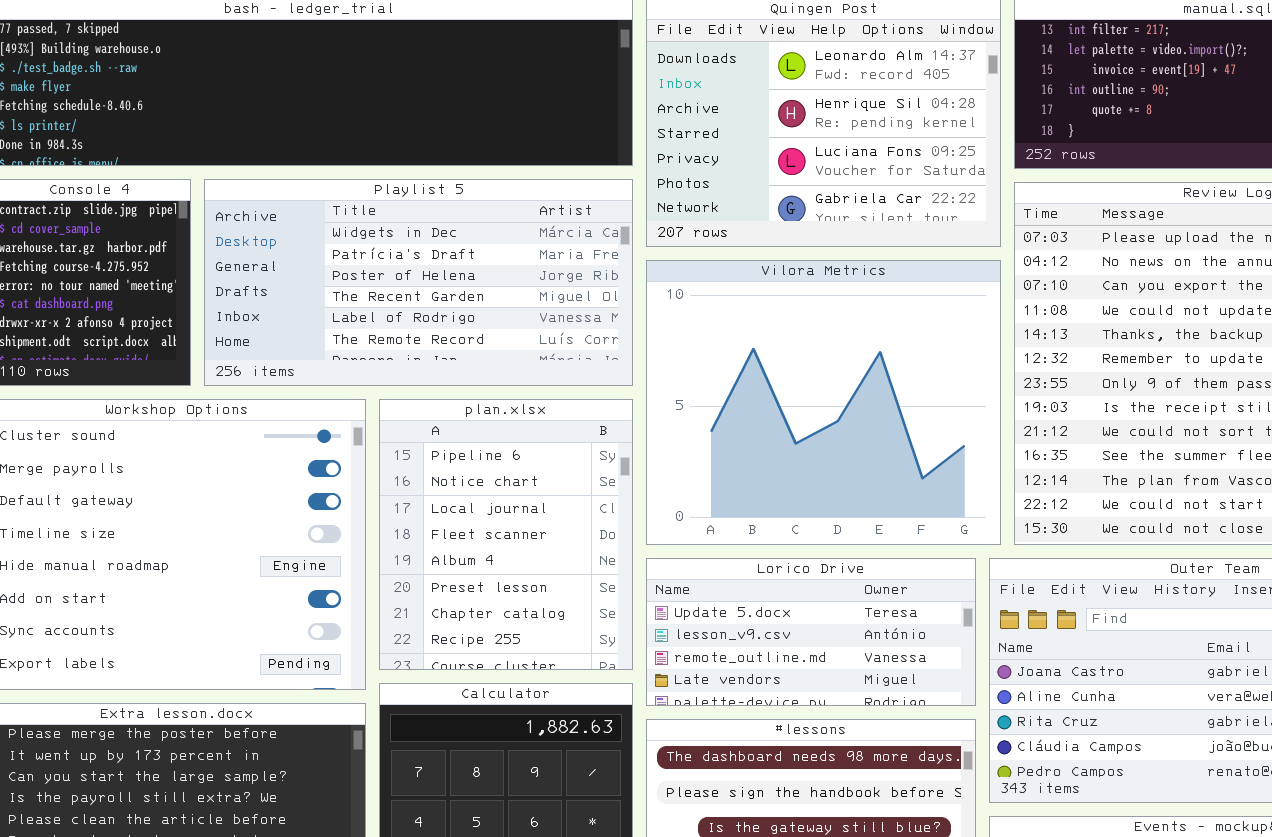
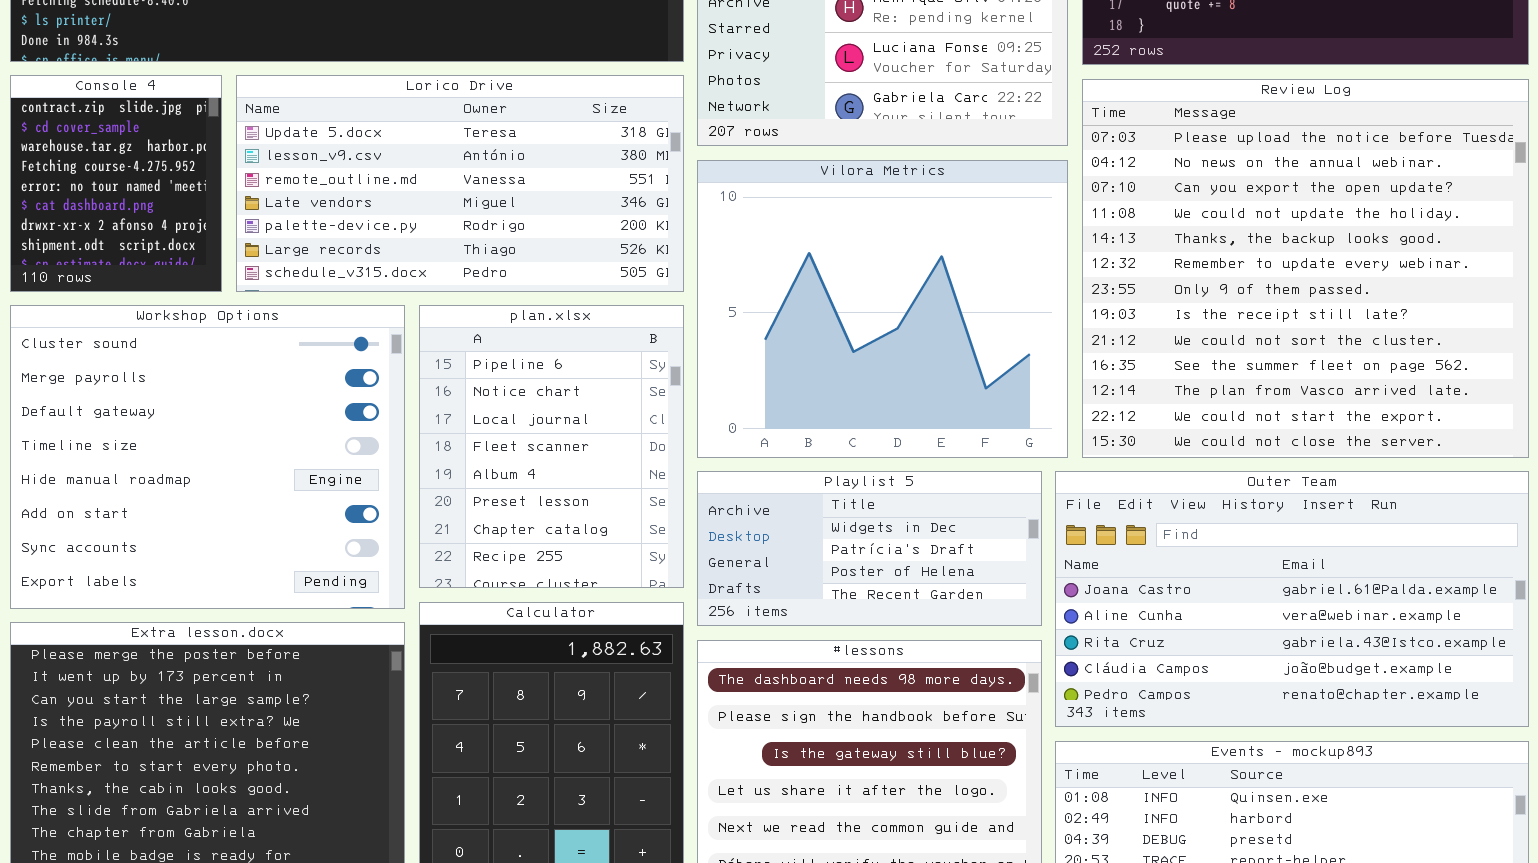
Playlist 5: [204,179,633,386] -> [697,471,1042,626], moved, resized
Lorico Drive: [646,558,976,706] -> [236,75,684,292], moved, resized

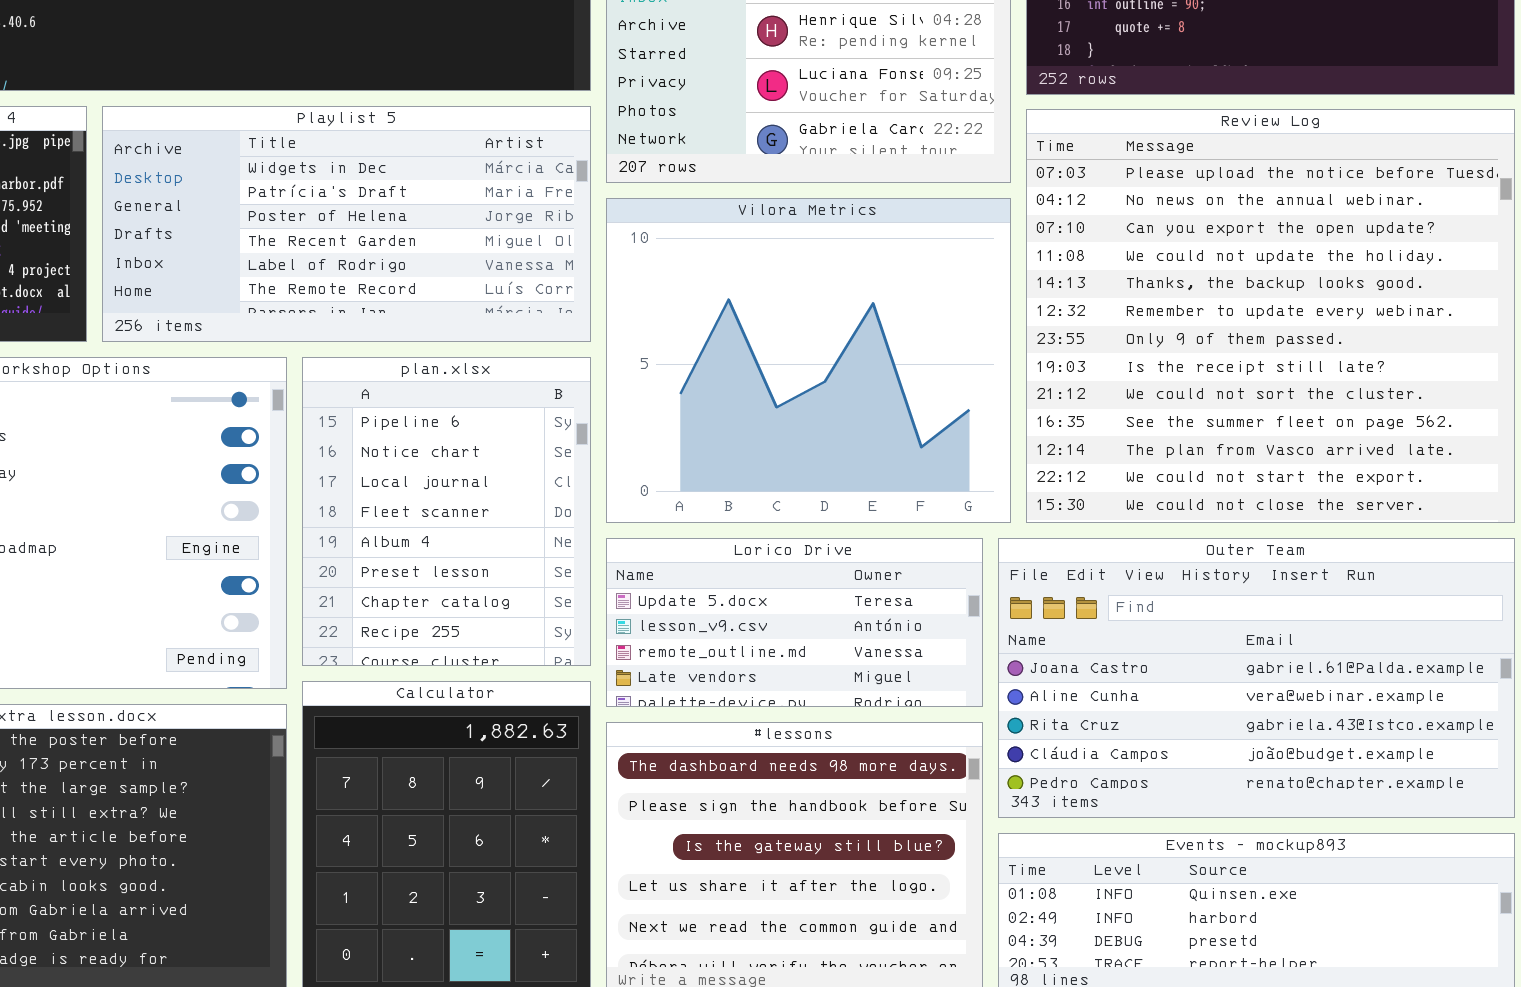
Lorico Drive: [236,75,684,292] -> [606,538,983,707], moved, resized
Playlist 5: [697,471,1042,626] -> [102,106,591,342], moved, resized

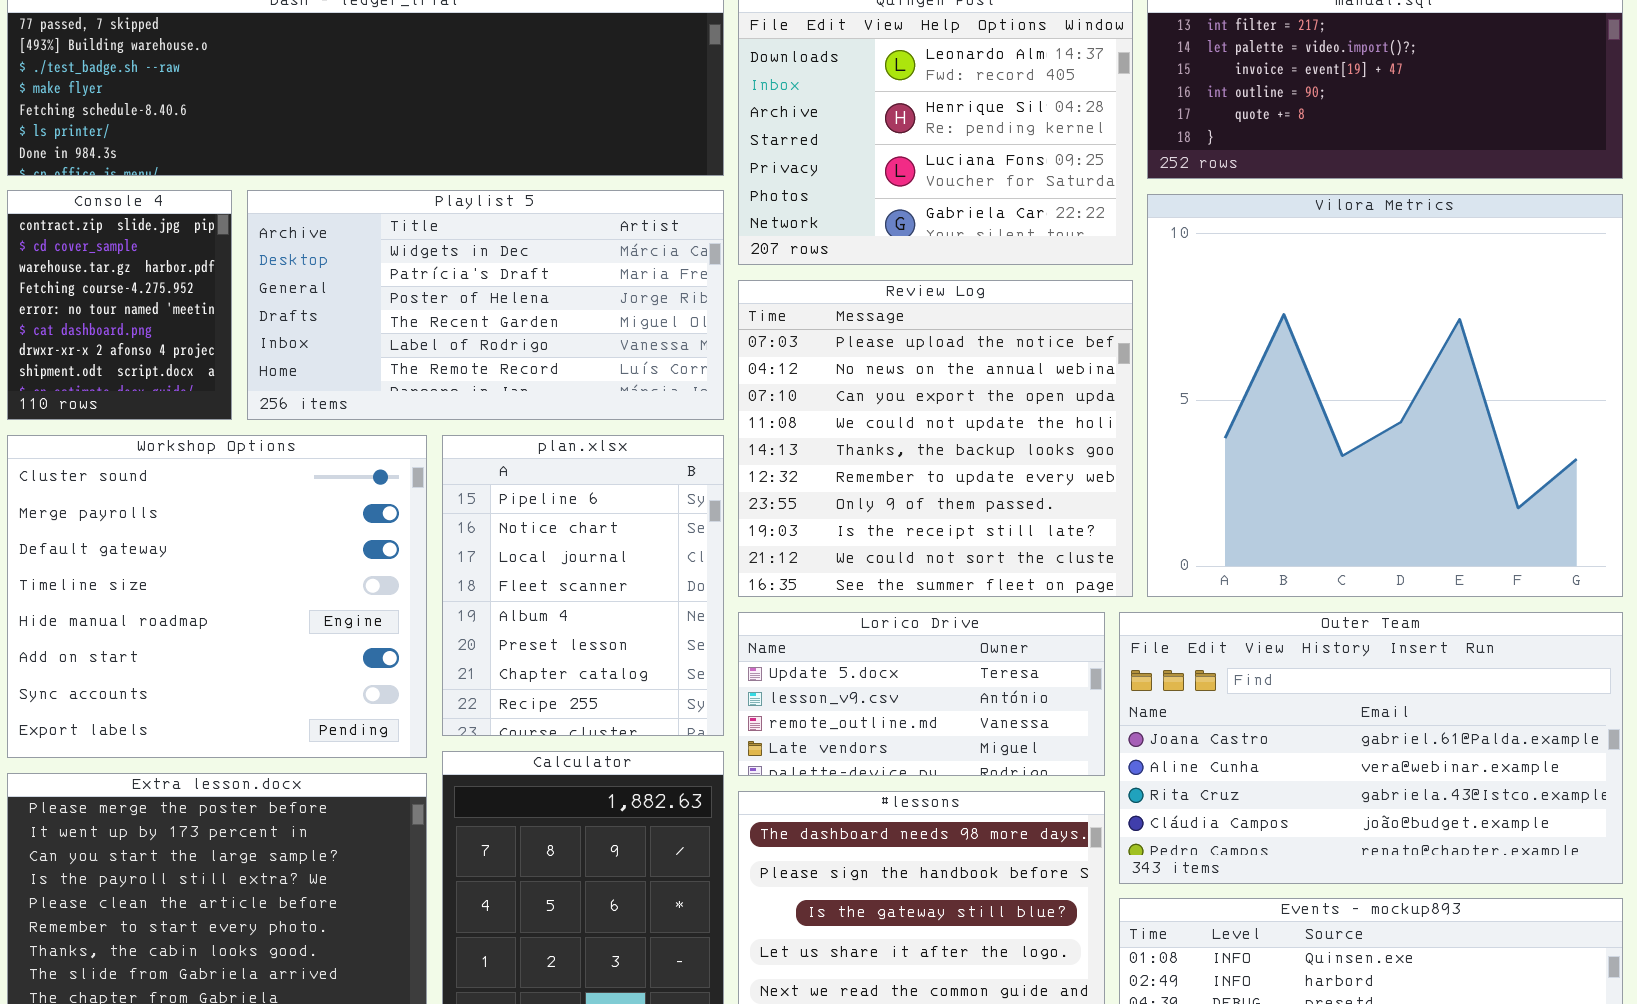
Review Log: [1026,109,1515,523] -> [738,280,1133,597], moved, resized
Vilora Metrics: [606,198,1011,523] -> [1147,194,1623,597], moved, resized

